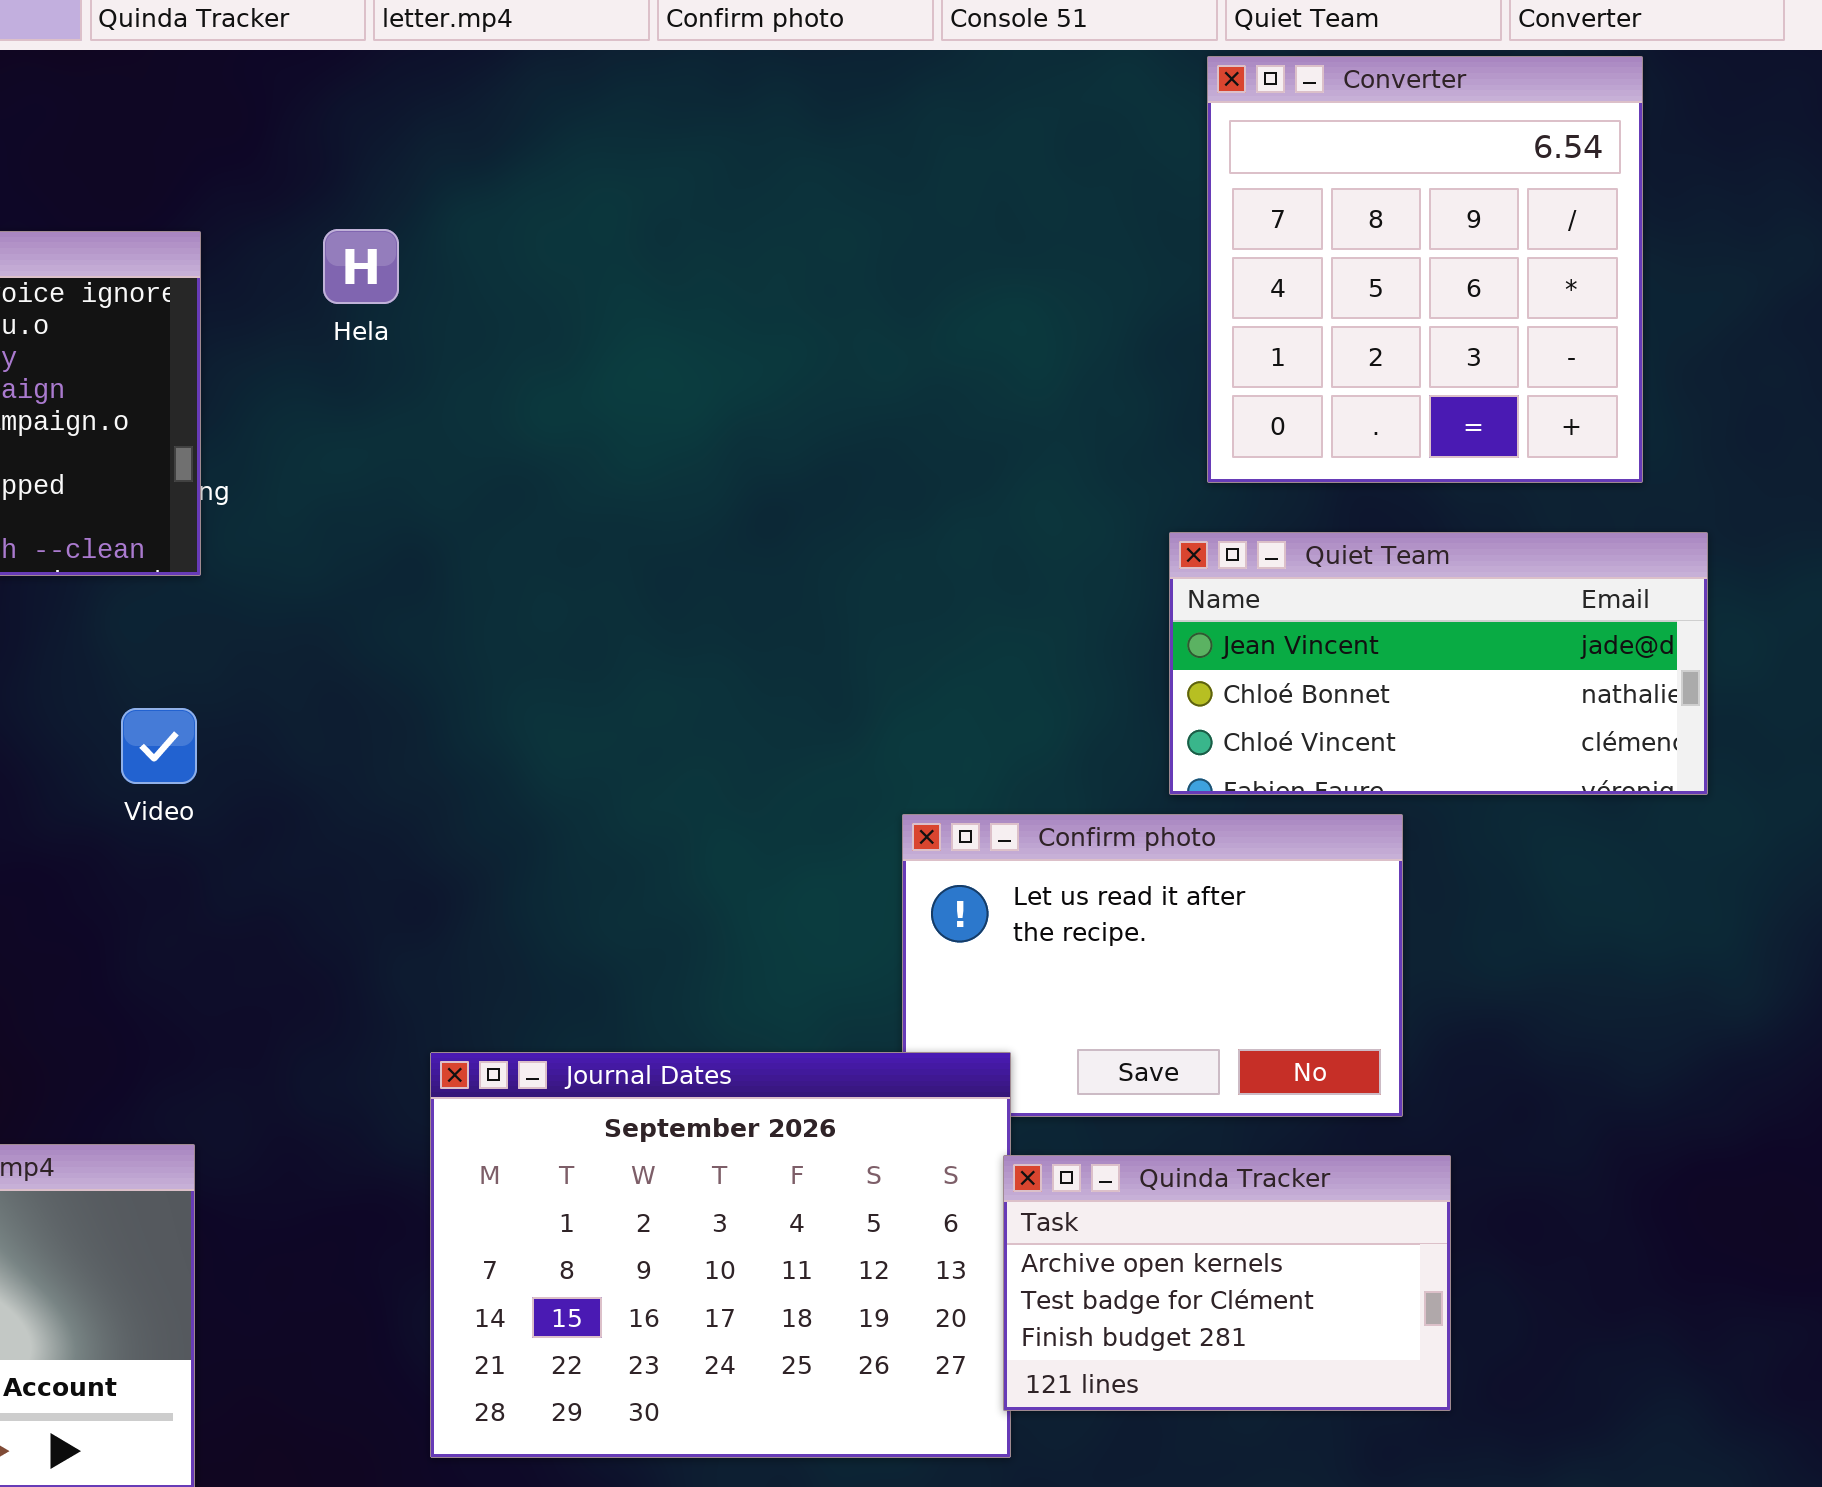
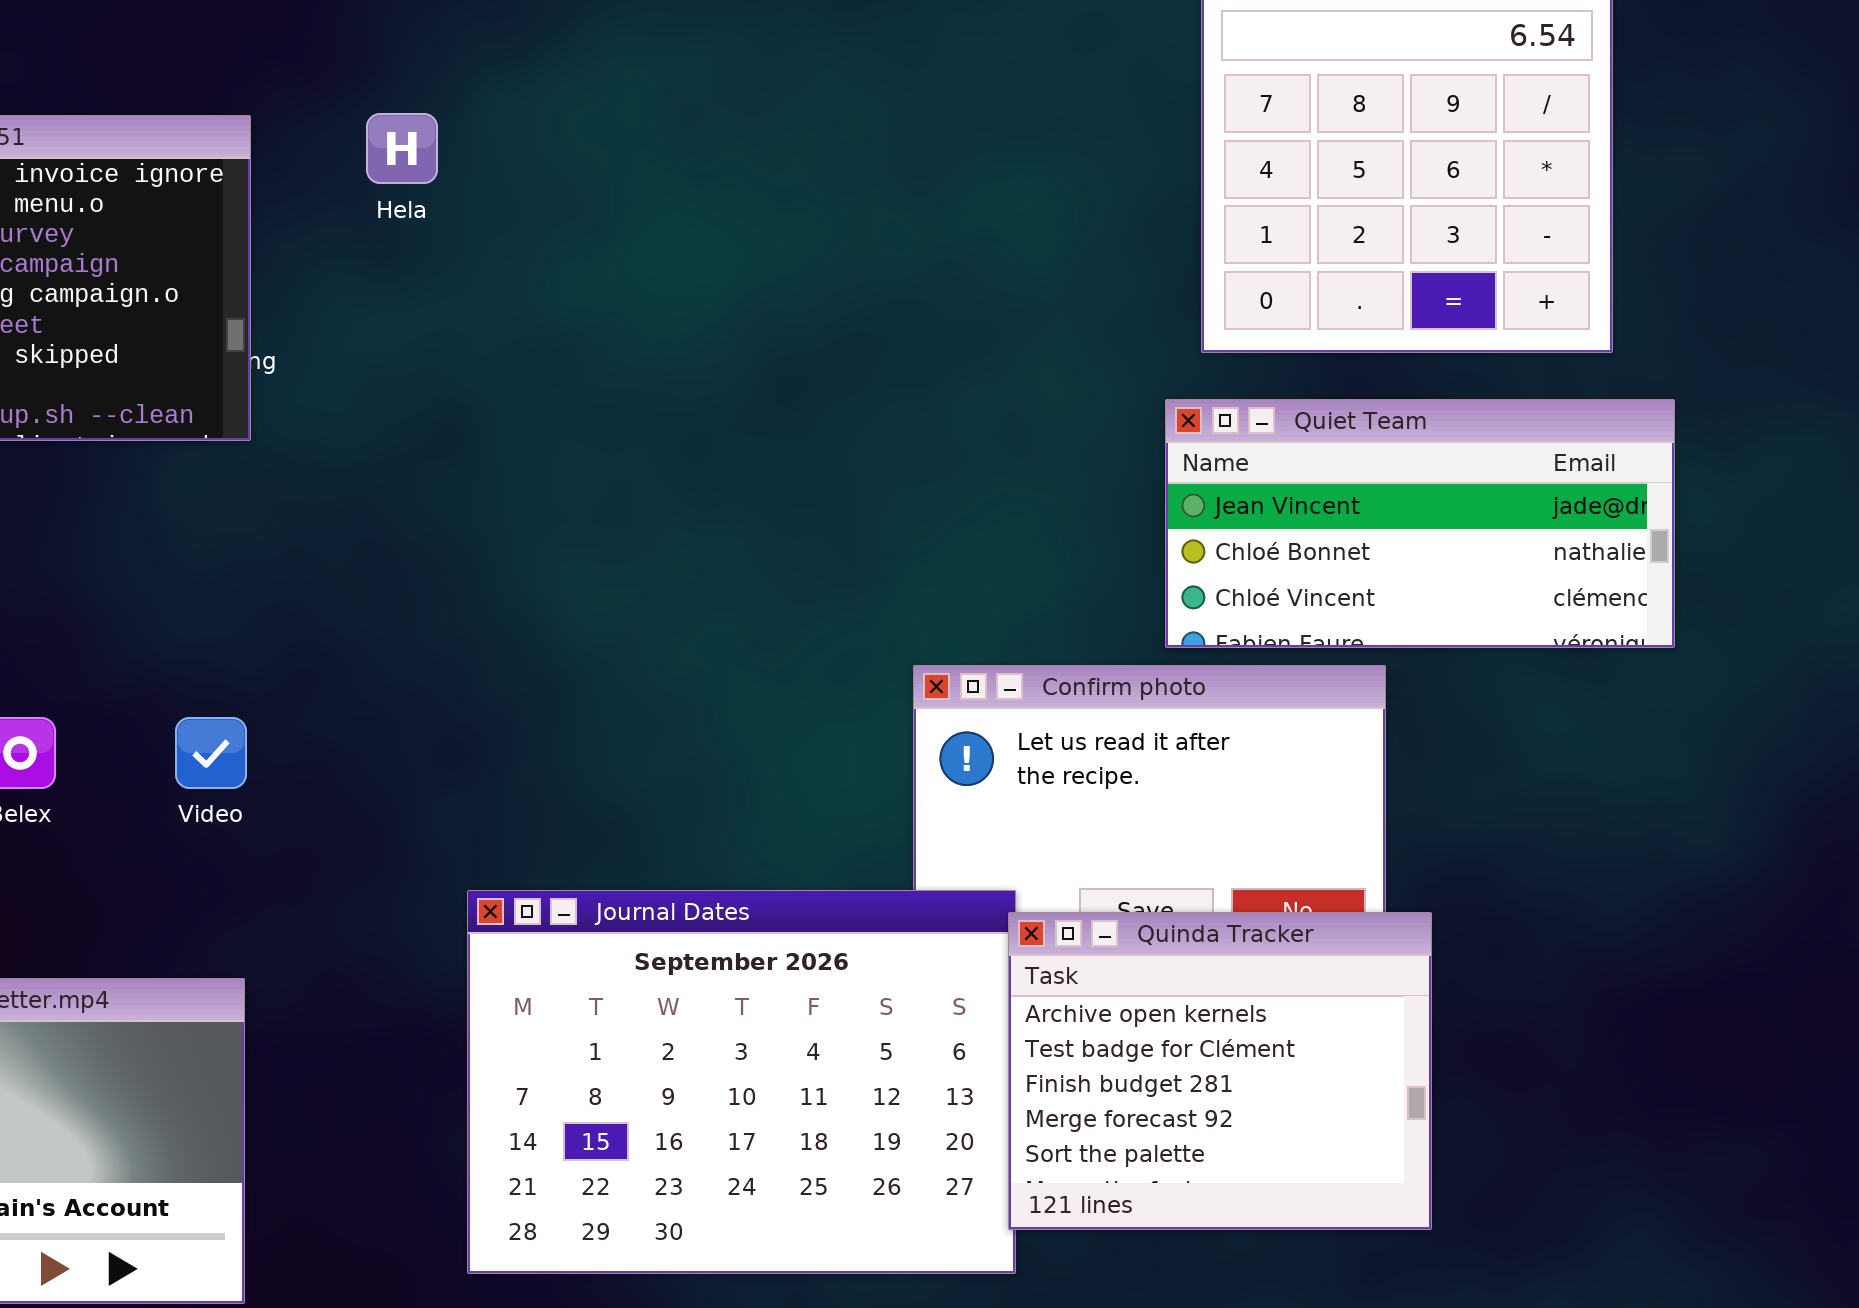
Video: [121,708,197,784] -> [175,717,247,789], moved
Quinda Tracker: [1003,1155,1451,1411] -> [1008,912,1432,1230], resized

